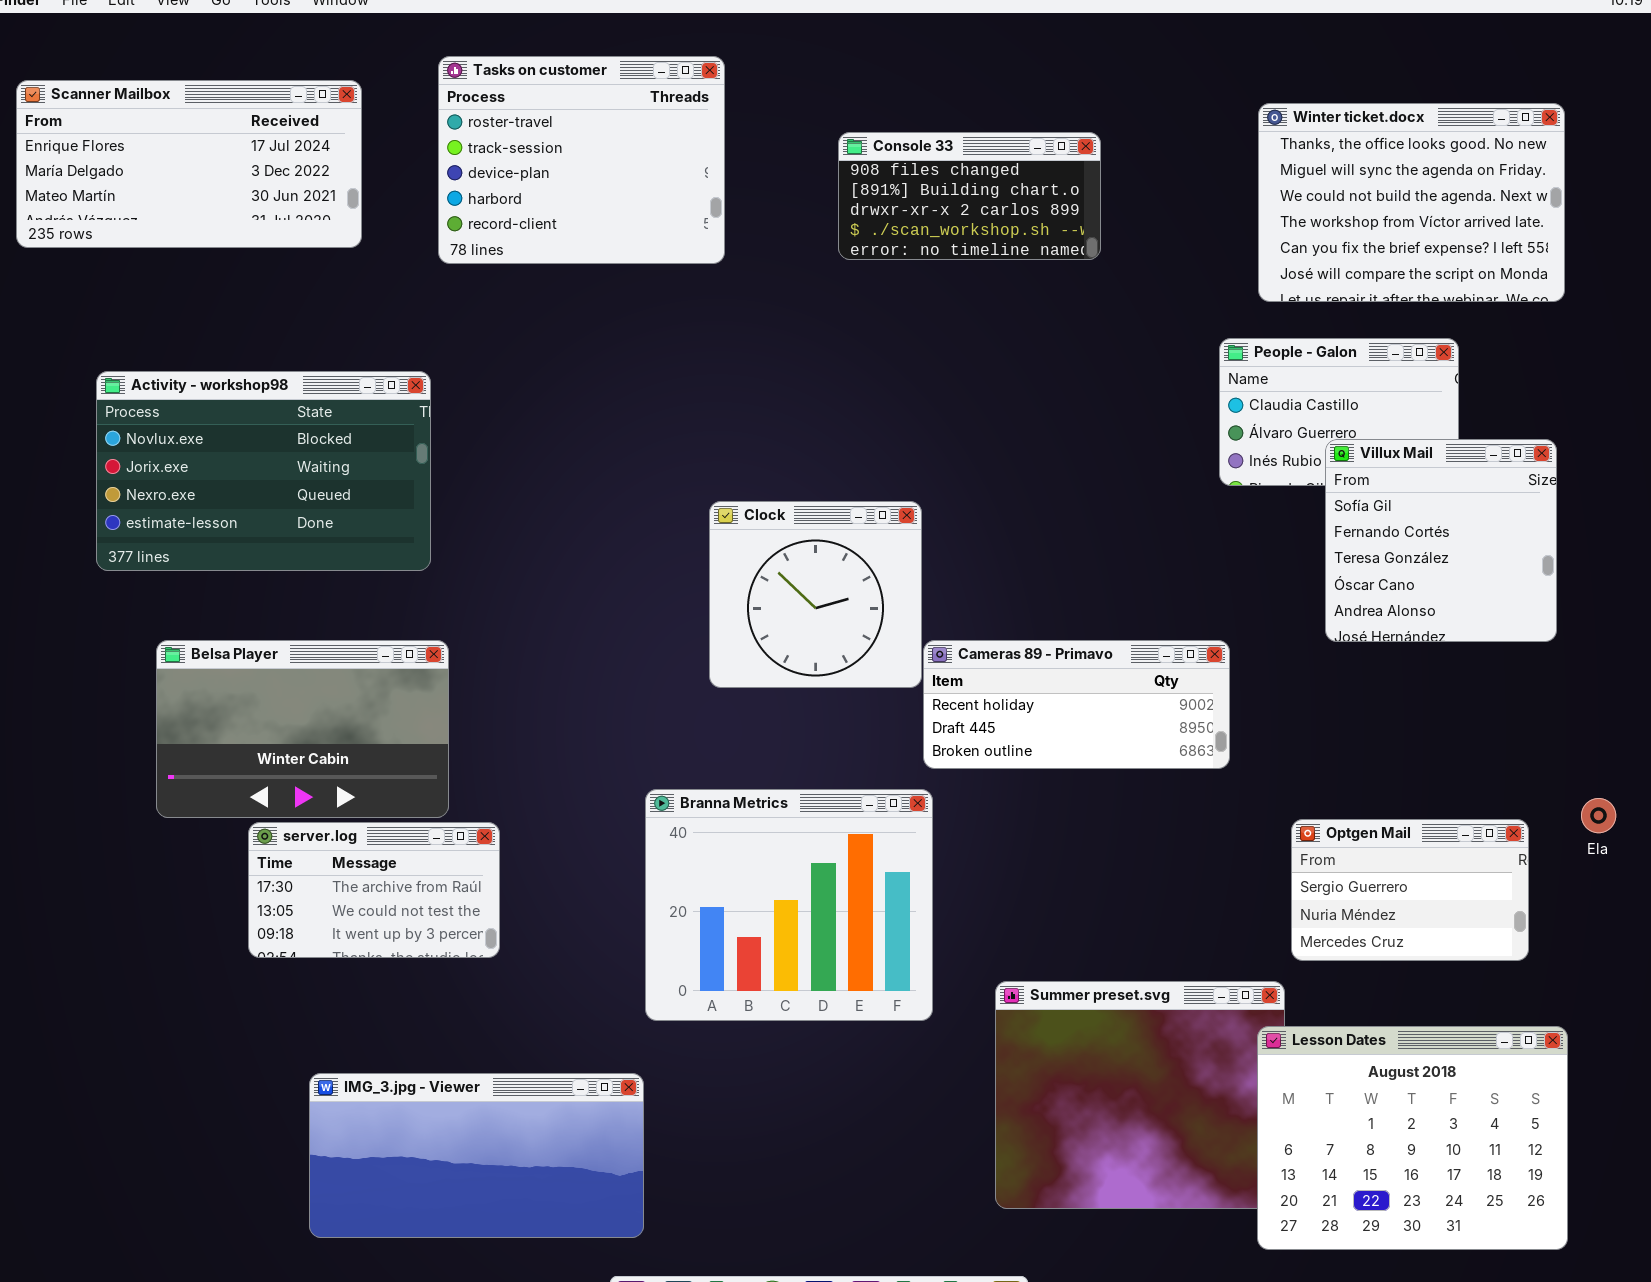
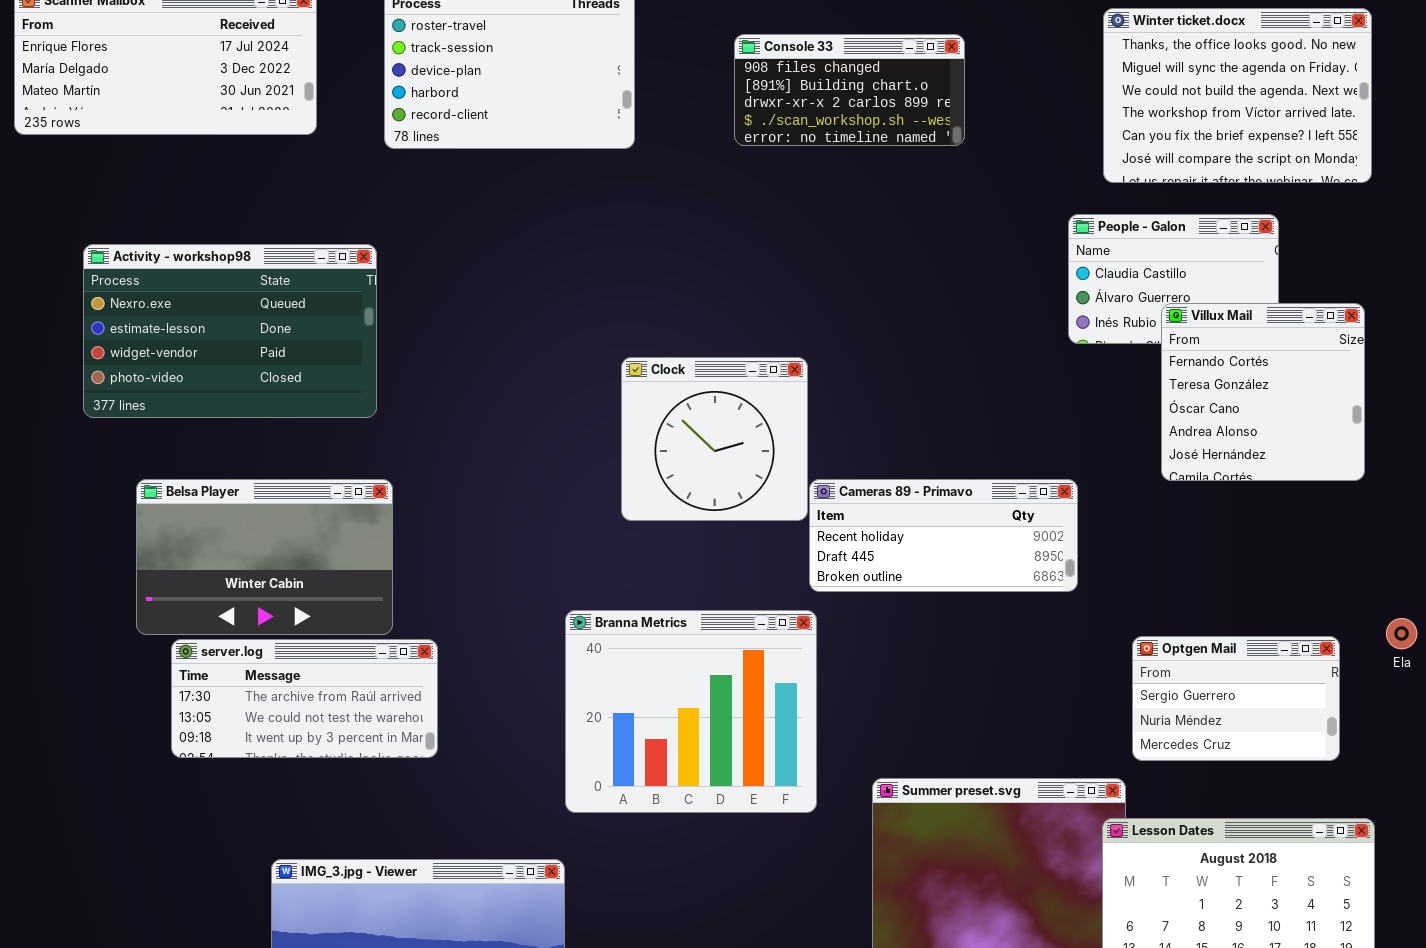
Activity - workshop98: [96,371,431,571] -> [83,244,377,418], scrolled down 2 rows
Villux Mail: [1325,439,1557,642] -> [1161,303,1365,481], scrolled down 1 row
server.log: [248,822,500,958] -> [171,639,438,758], resized

